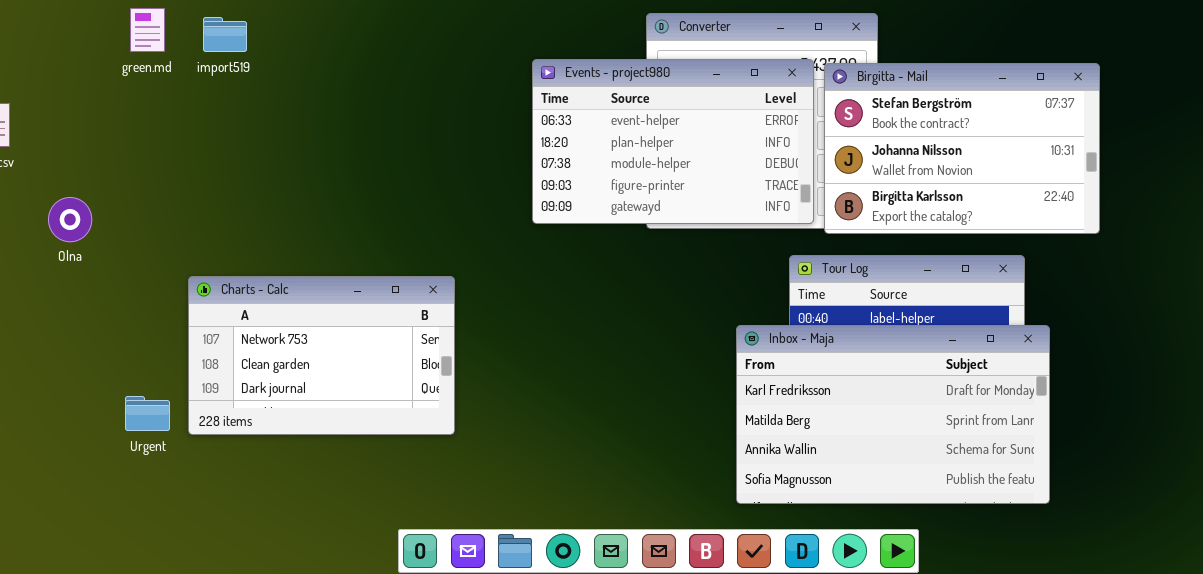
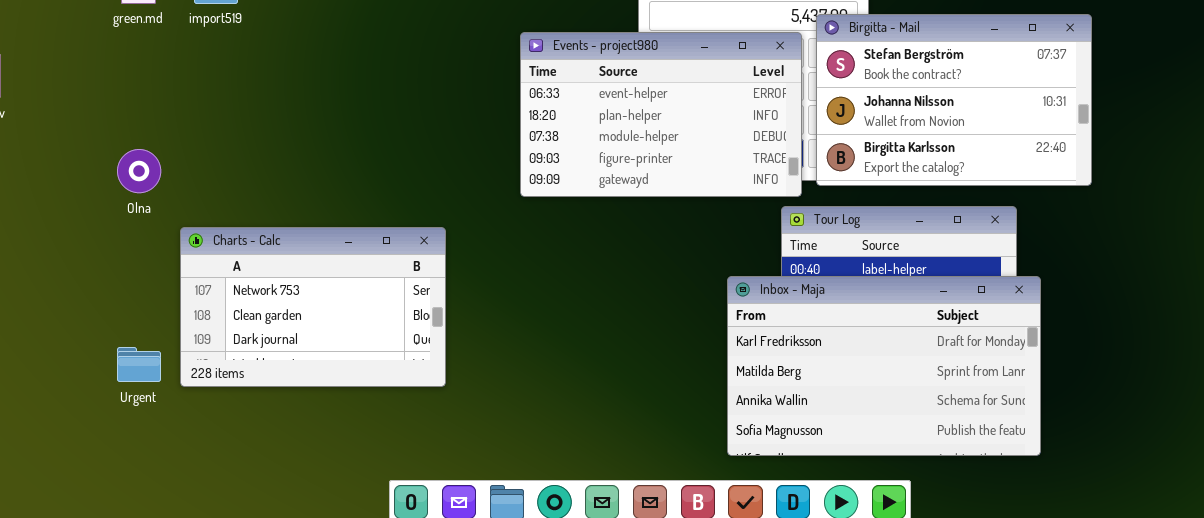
Events - project980: [532,59,814,224] -> [520,32,802,197], moved
Olna: [48,197,92,242] -> [117,149,161,193], moved

